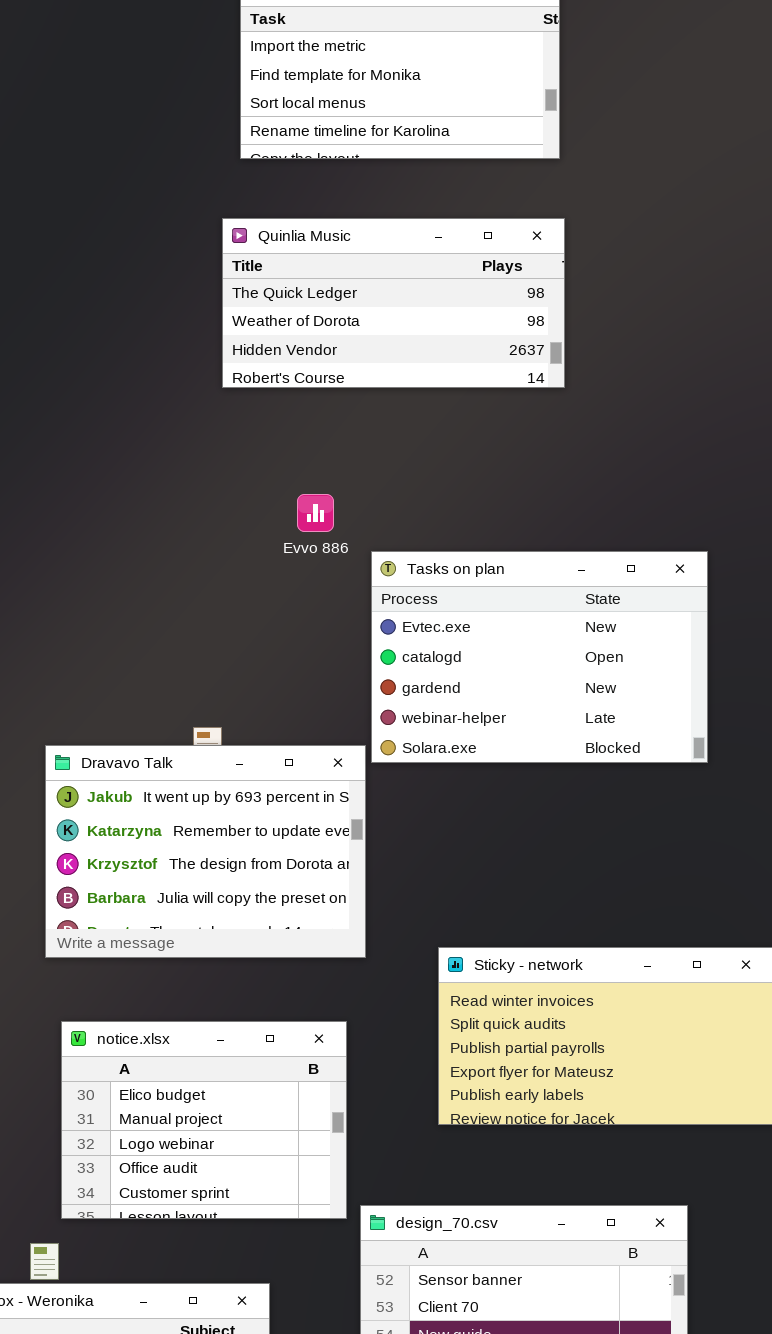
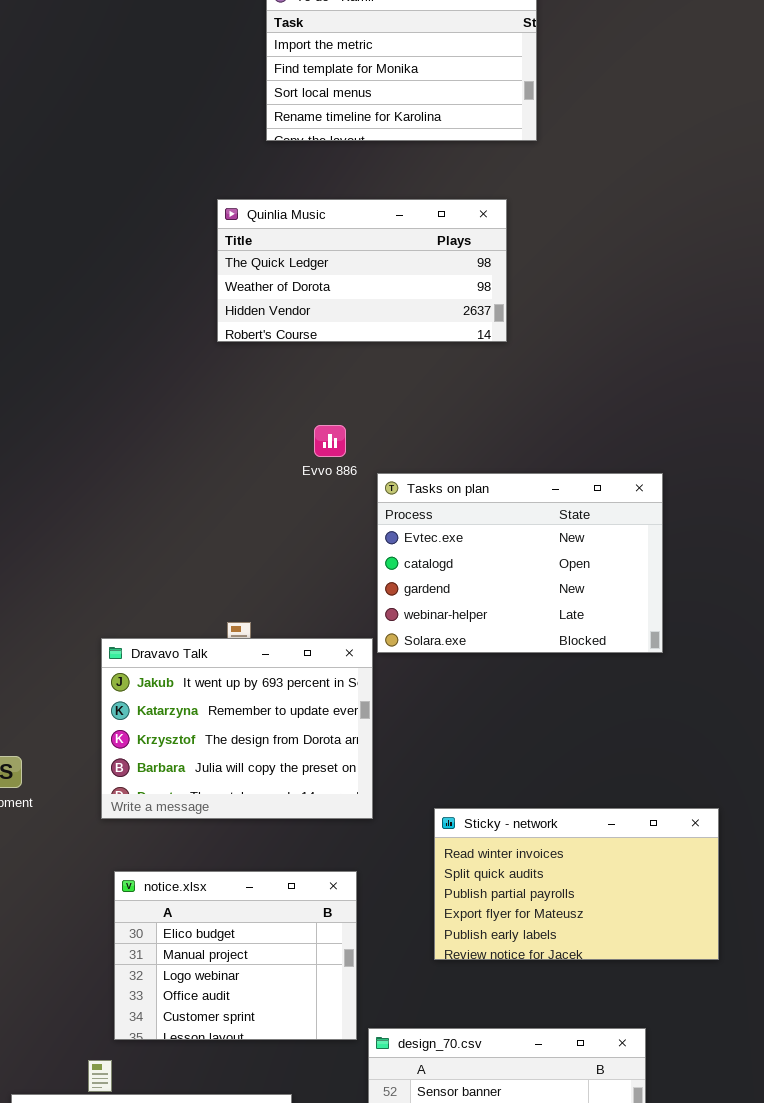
Quinlia Music: [222,218,565,388] -> [217,199,507,342], moved

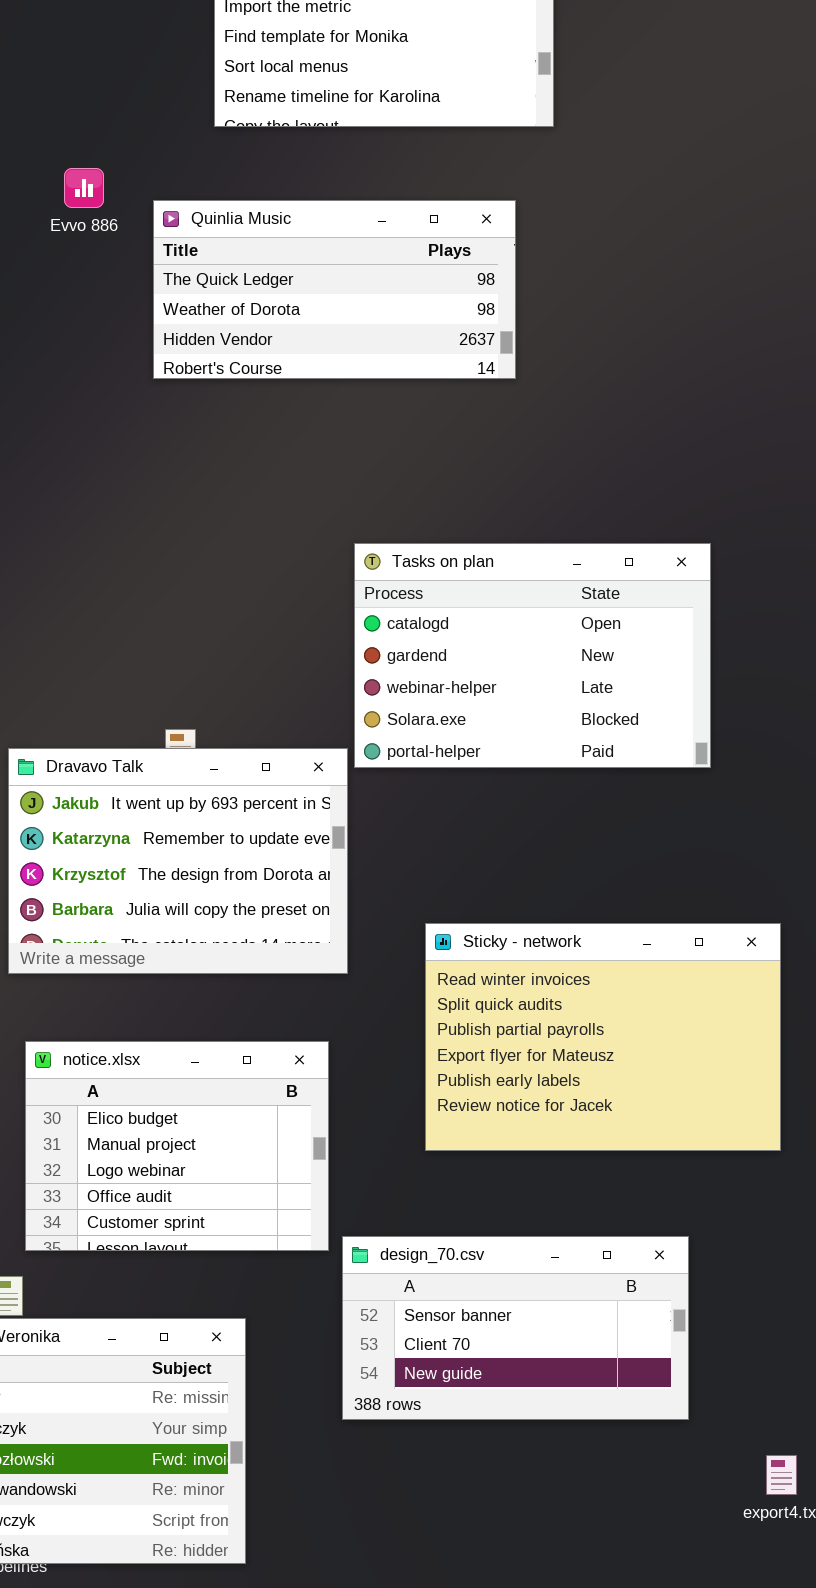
Evvo 886: [314,425,346,457] -> [64,168,104,208], moved
Tasks on plan: [377,473,663,653] -> [354,543,711,768], scrolled down 1 row
Sticky - network: [434,808,719,960] -> [425,923,781,1151], resized

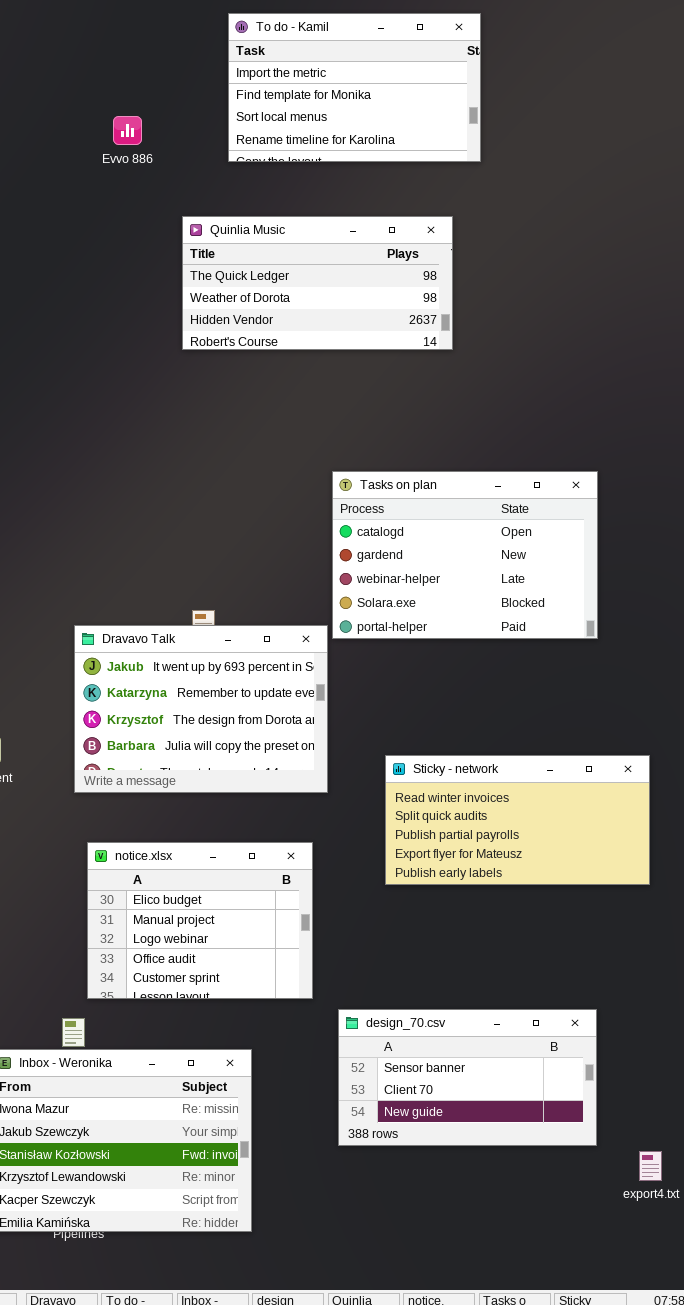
Evvo 886: [64,168,104,208] -> [113,116,142,145], moved
Sticky - network: [425,923,781,1151] -> [385,755,650,885], resized
design_70.csv: [342,1236,689,1420] -> [338,1009,597,1146], moved

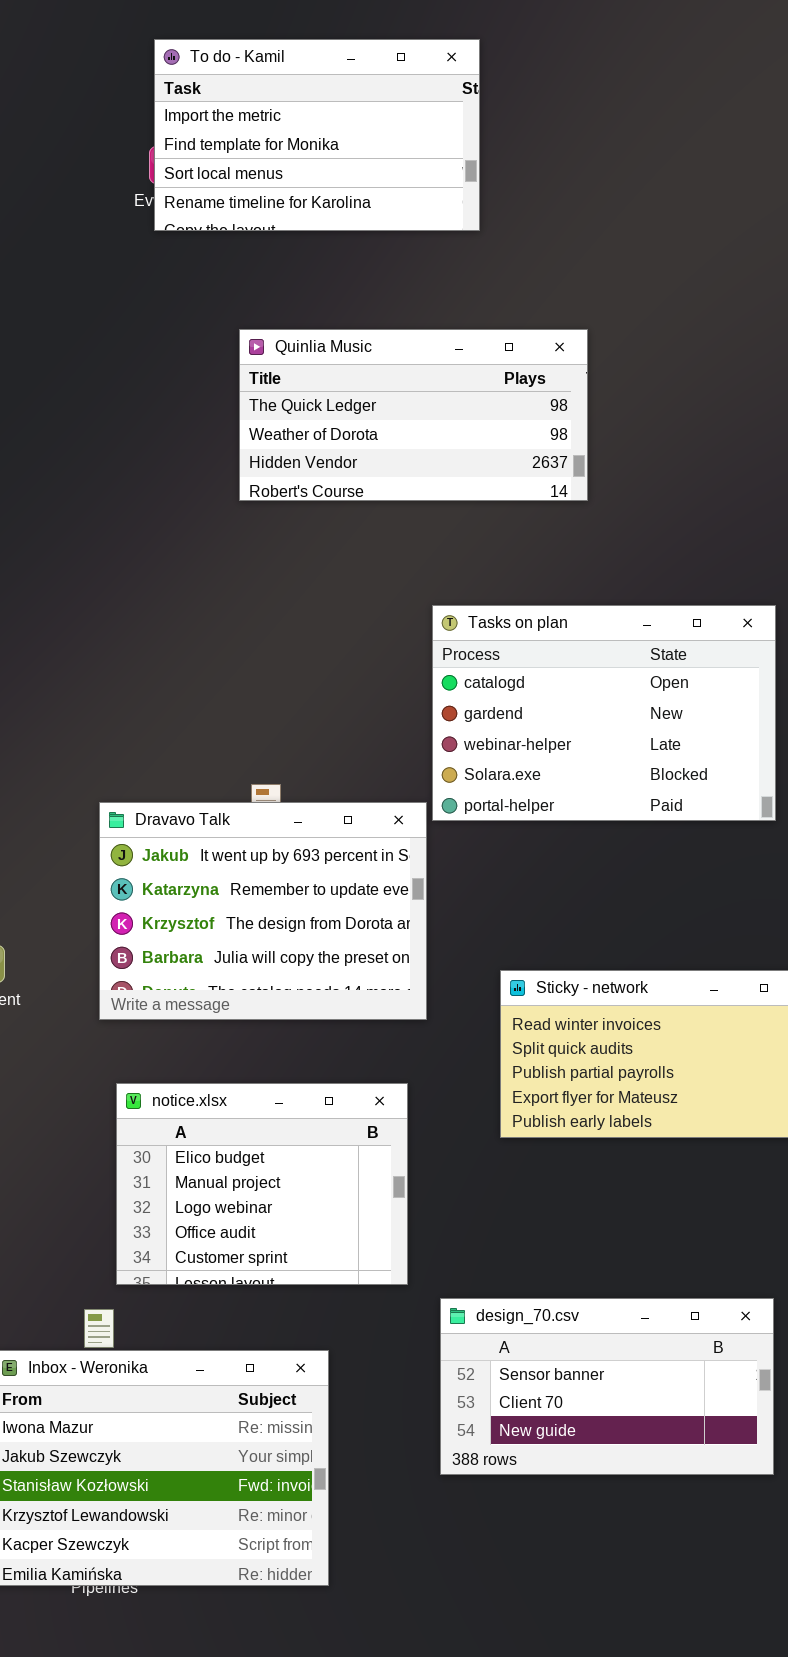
To do - Kamil: [228,13,481,162] -> [154,39,480,231], moved
Quinlia Music: [182,216,453,350] -> [239,329,588,501], moved

